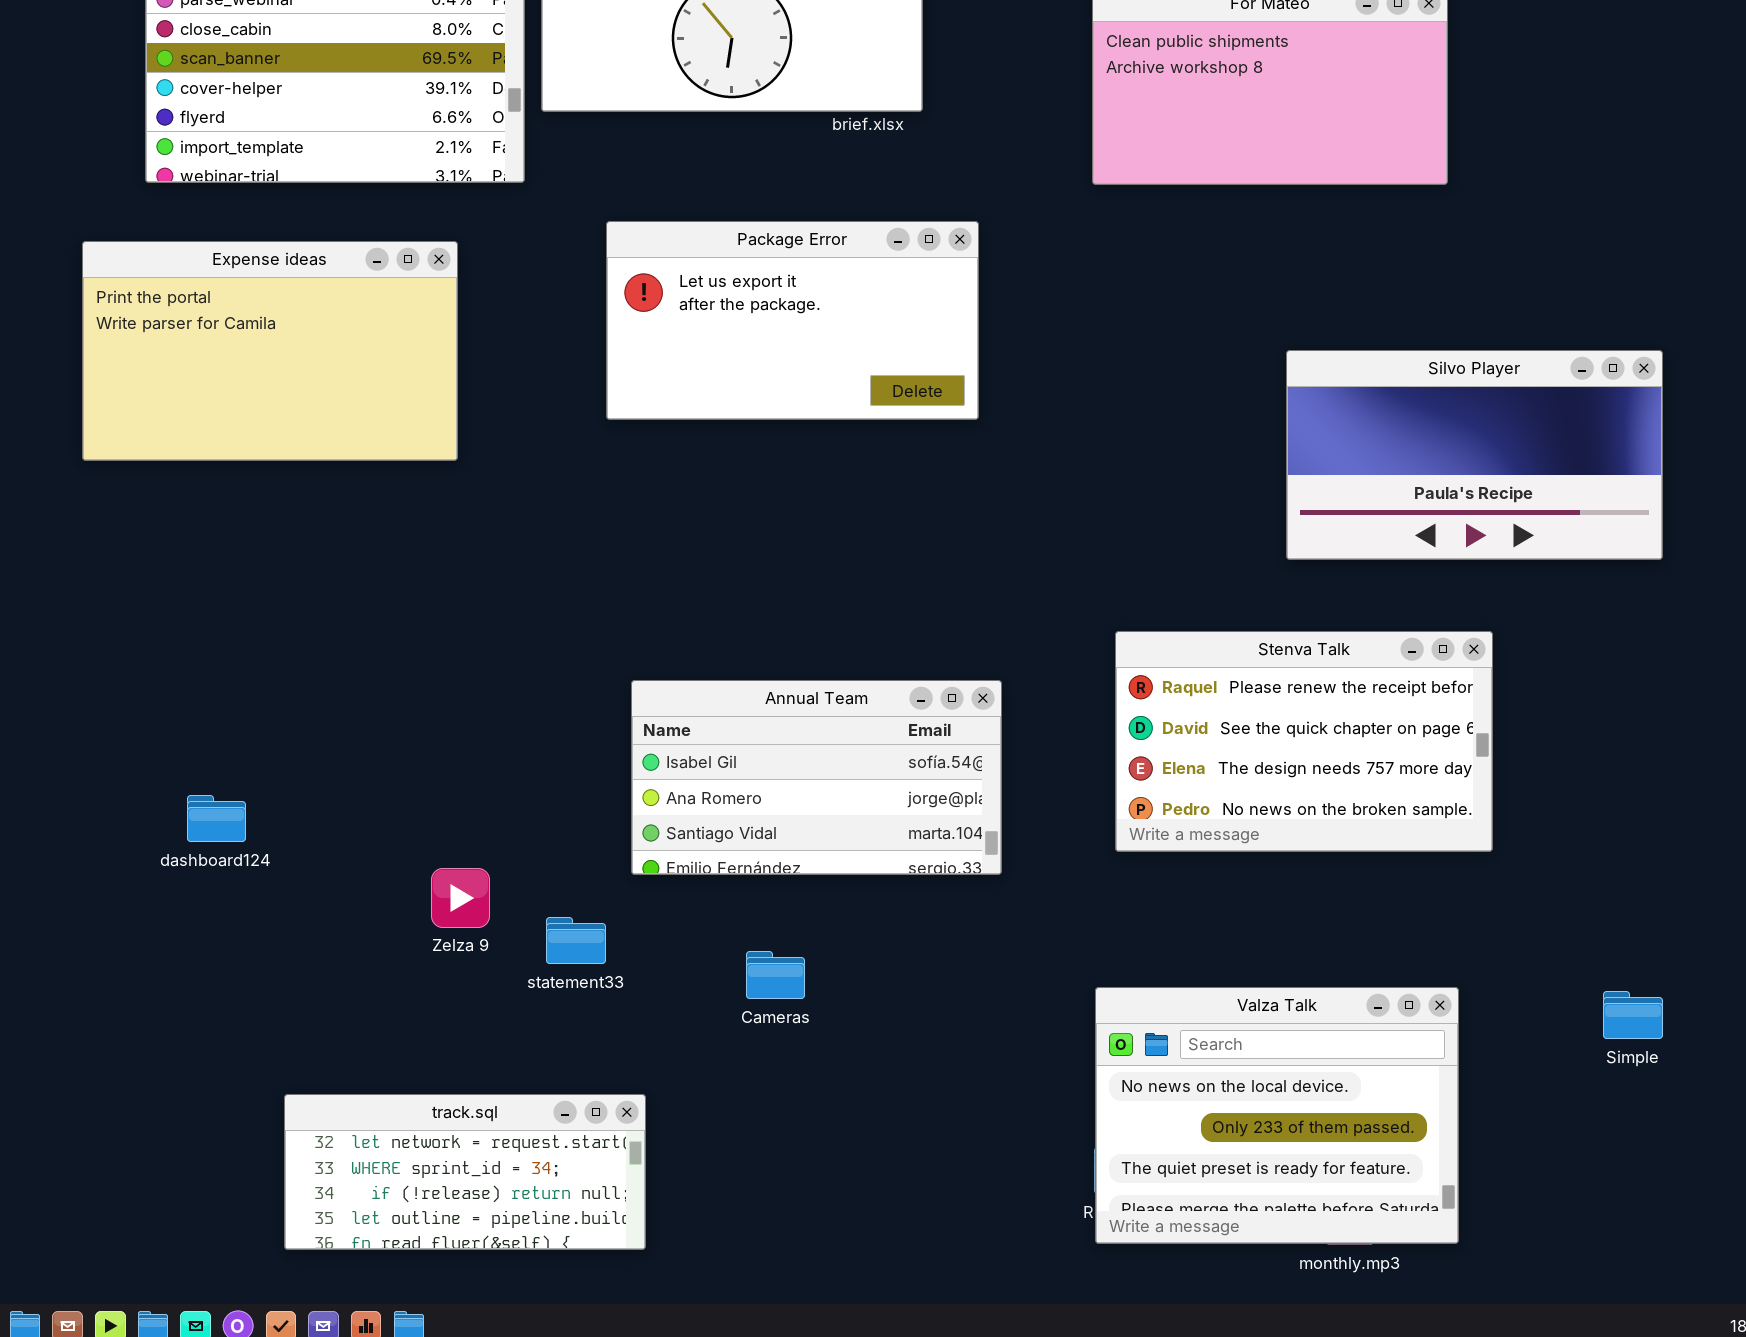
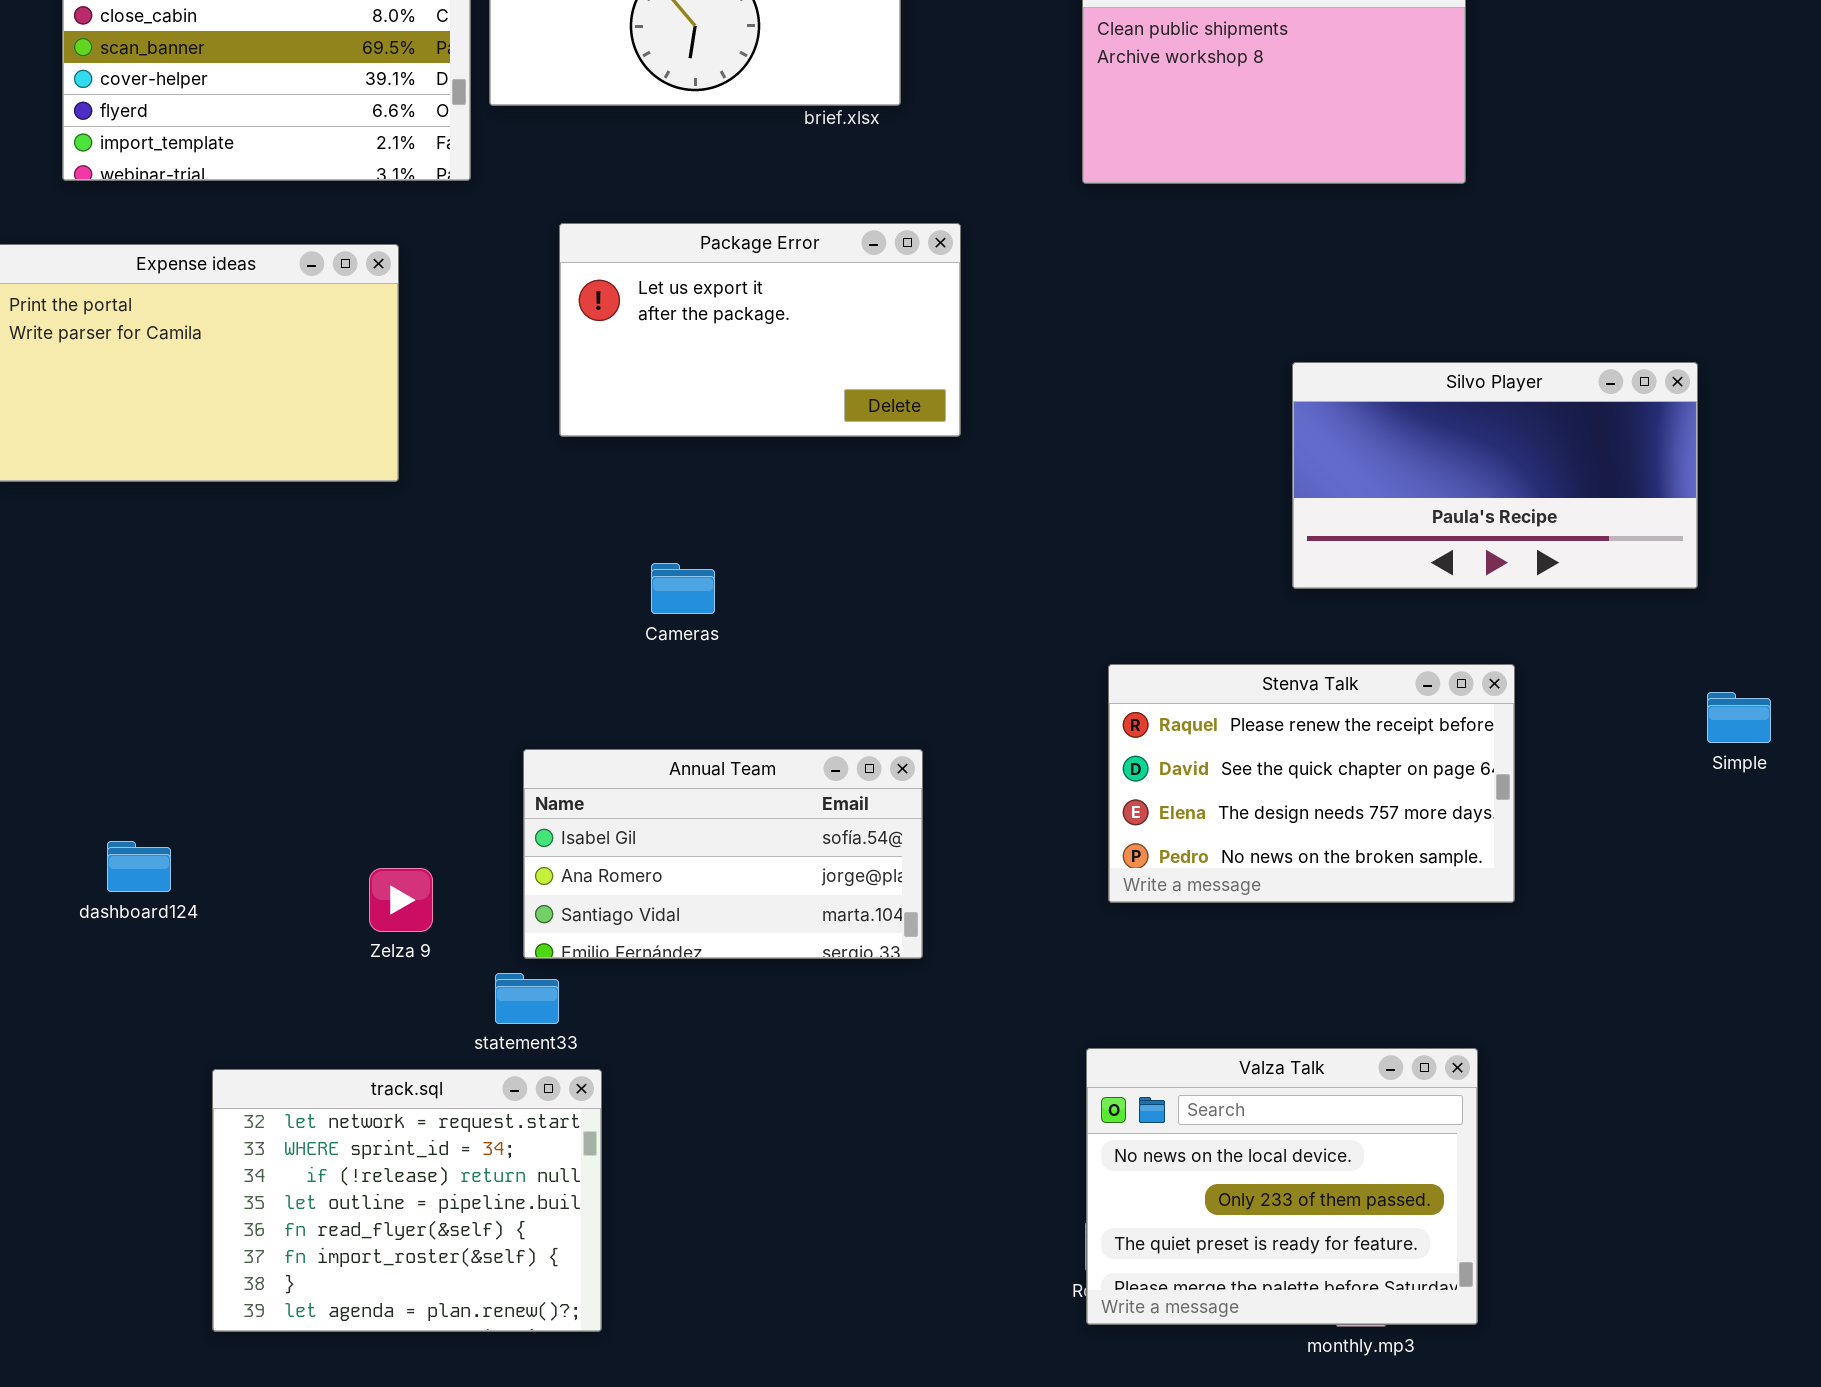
Annual Team: [631,680,1002,875] -> [523,749,923,959], moved
Zelza 9: [431,868,490,928] -> [369,868,433,932], moved
Cameras: [746,951,805,999] -> [651,563,715,614], moved
Simple: [1603,991,1663,1039] -> [1707,692,1771,743], moved
track.sql: [284,1094,646,1250] -> [212,1069,602,1332], resized

